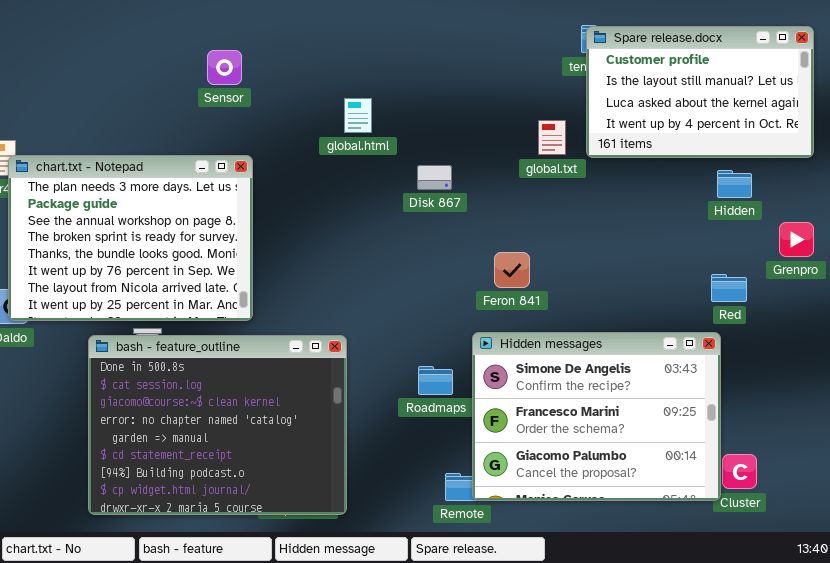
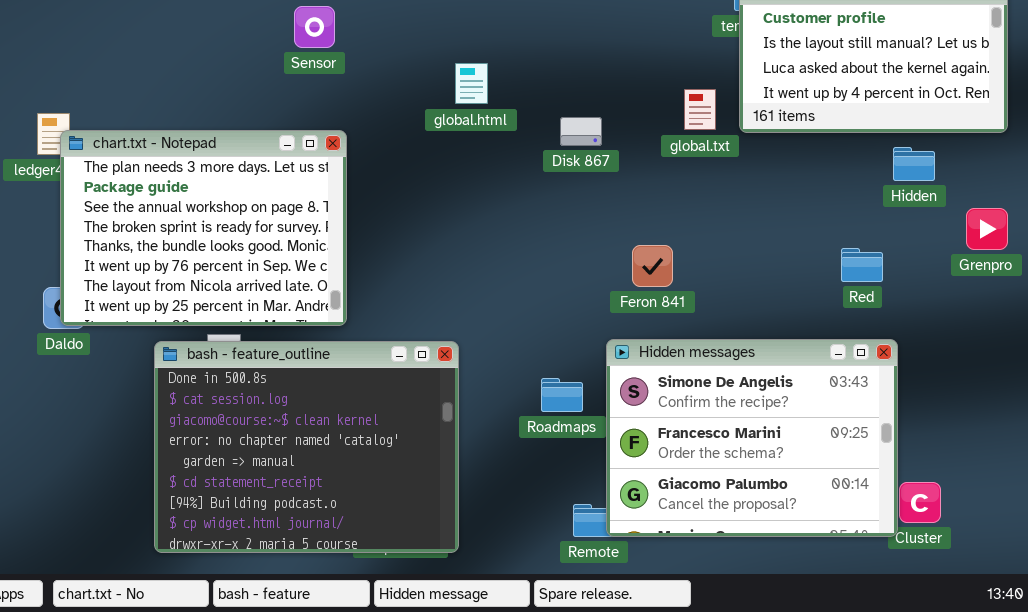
Disk 867: [417,165,452,190] -> [560,117,602,146], moved
Red: [711,274,747,302] -> [841,248,883,282], moved

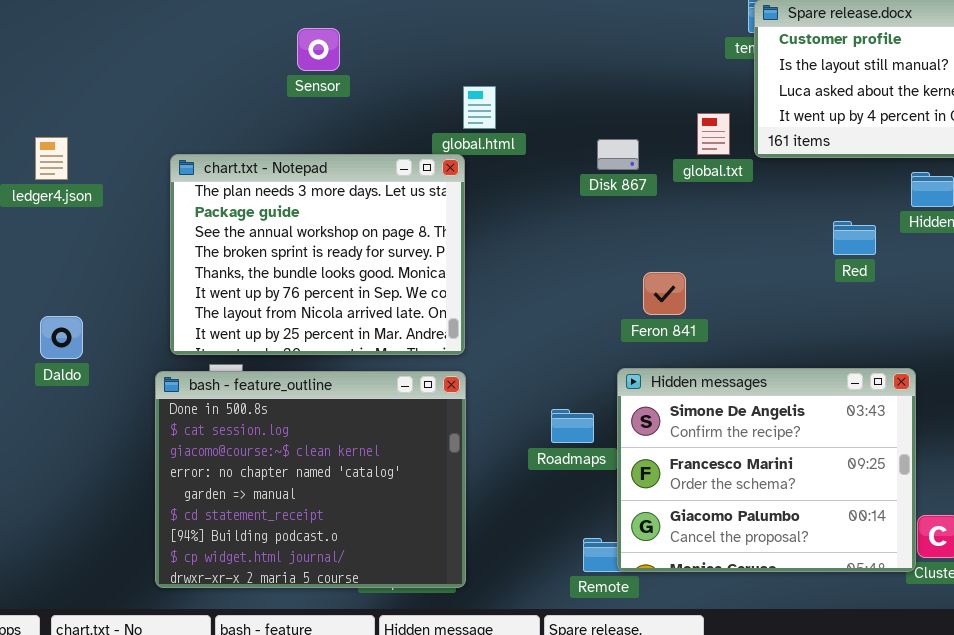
Disk 867: [560,117,602,146] -> [597,139,639,170], moved
chart.txt - Notepad: [60,130,347,326] -> [170,154,465,355], moved
Red: [841,248,883,282] -> [833,221,876,255], moved

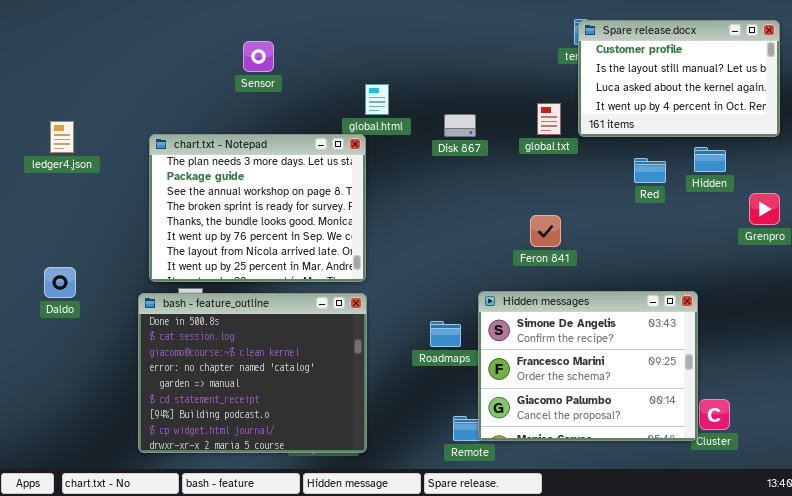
Disk 867: [597,139,639,170] -> [444,114,476,137], moved
Red: [833,221,876,255] -> [634,158,666,183], moved
Feron 841: [643,272,686,315] -> [530,215,561,247], moved
Daldo: [40,316,83,359] -> [44,267,76,298], moved

